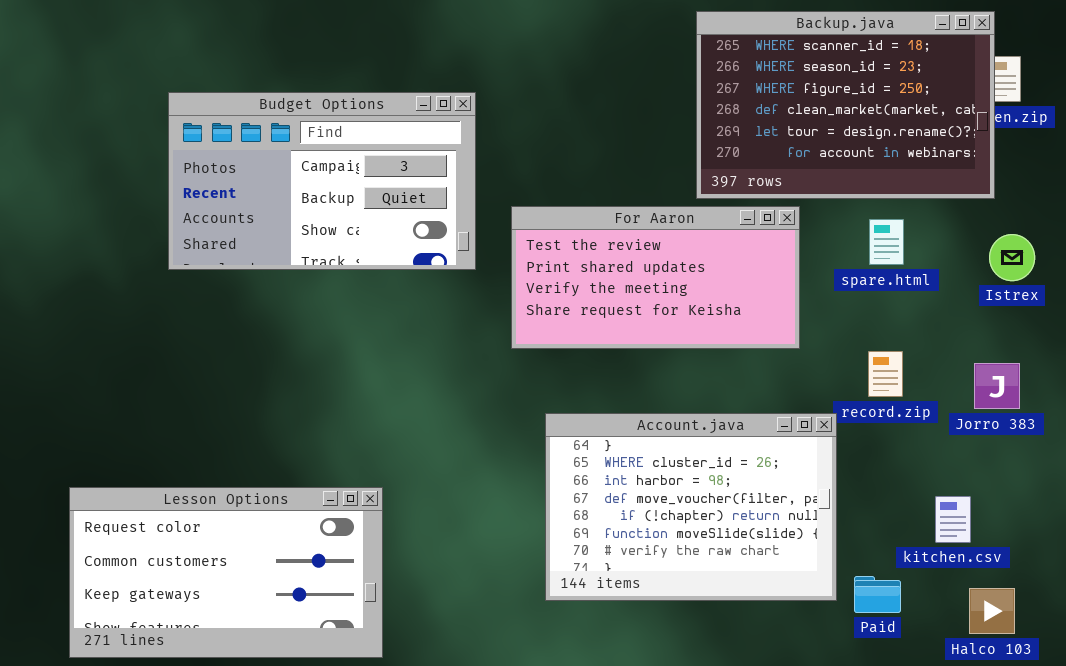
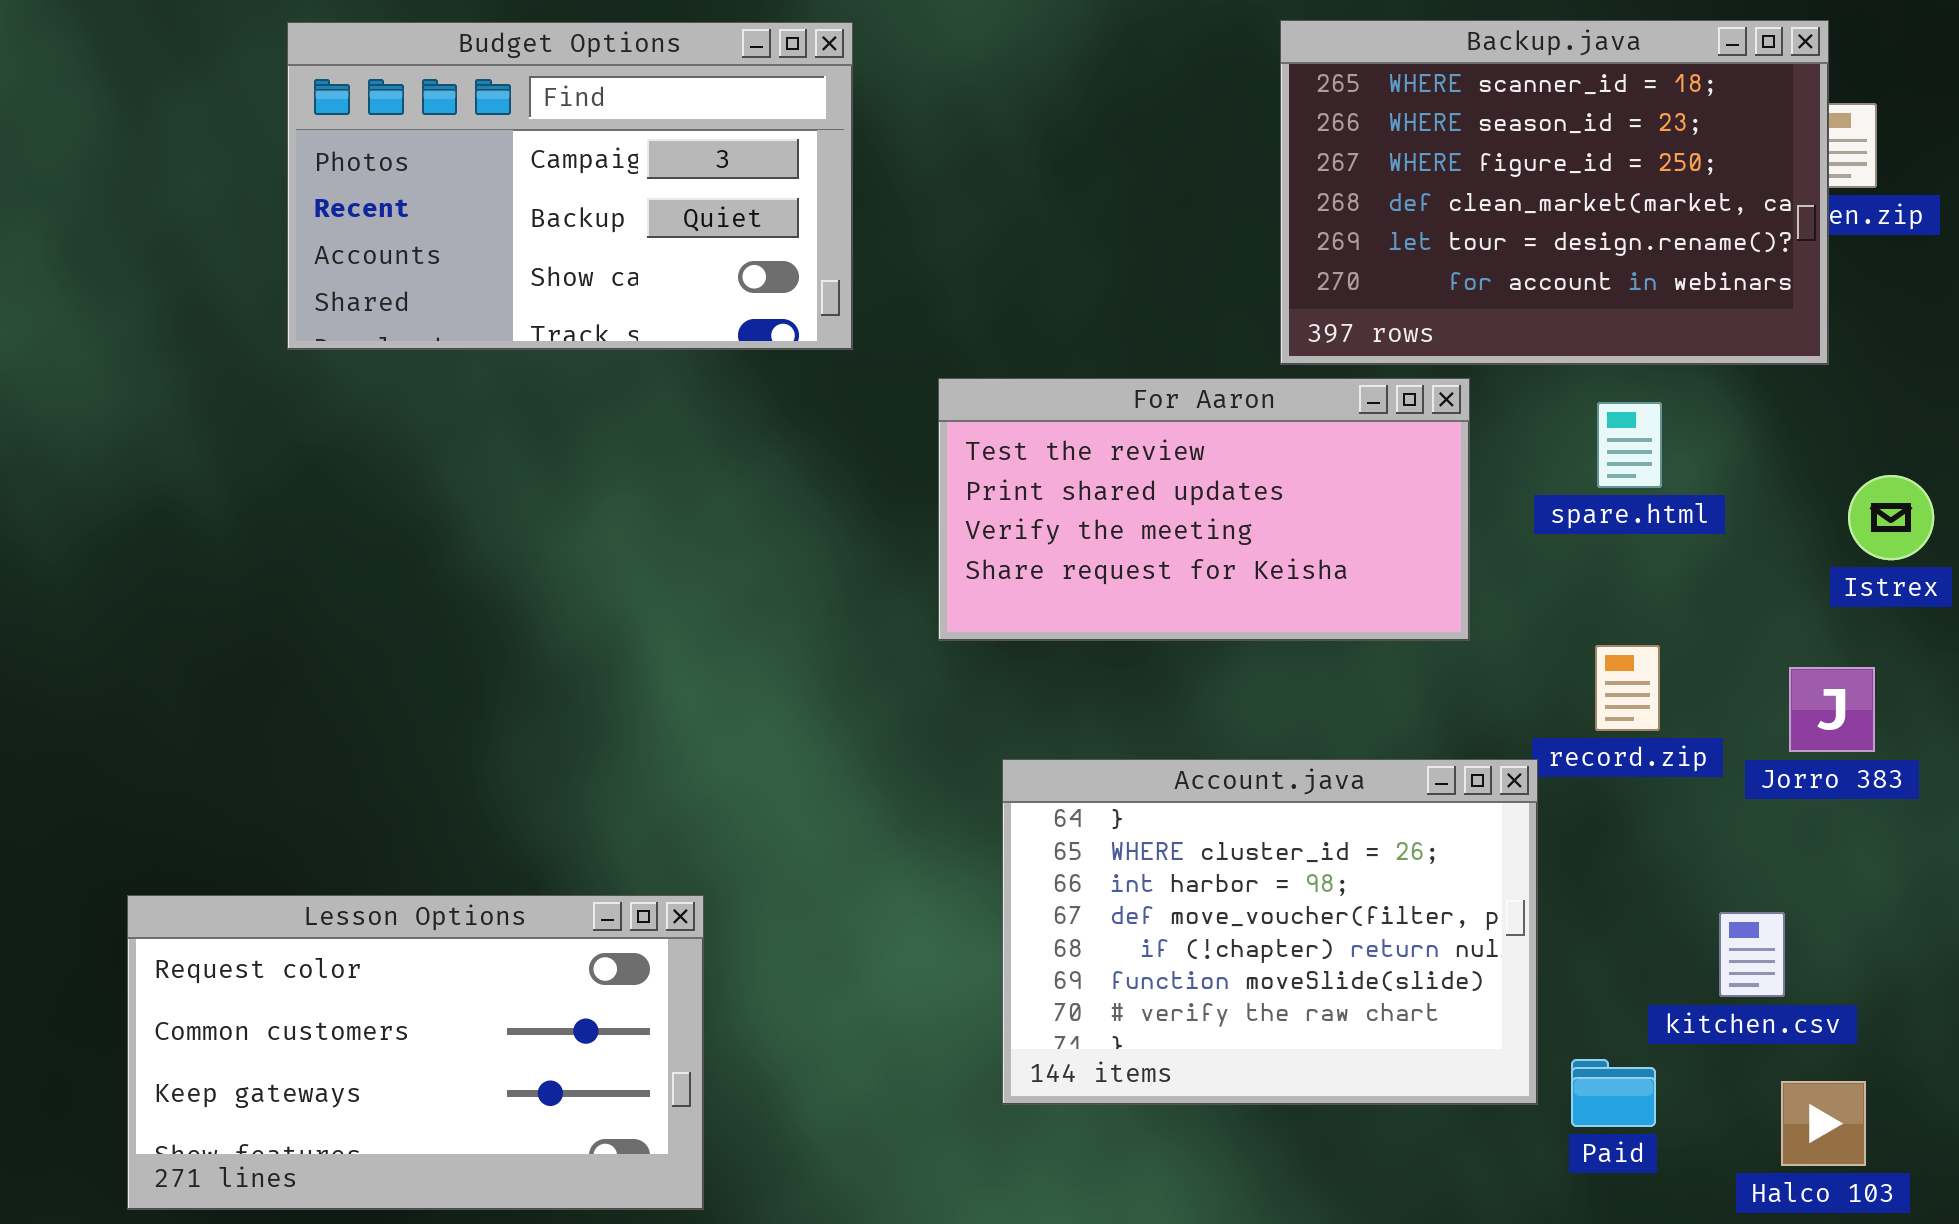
Budget Options: [168,92,476,270] -> [287,22,853,350], moved
Istrex: [989,234,1035,281] -> [1848,475,1934,560], moved

